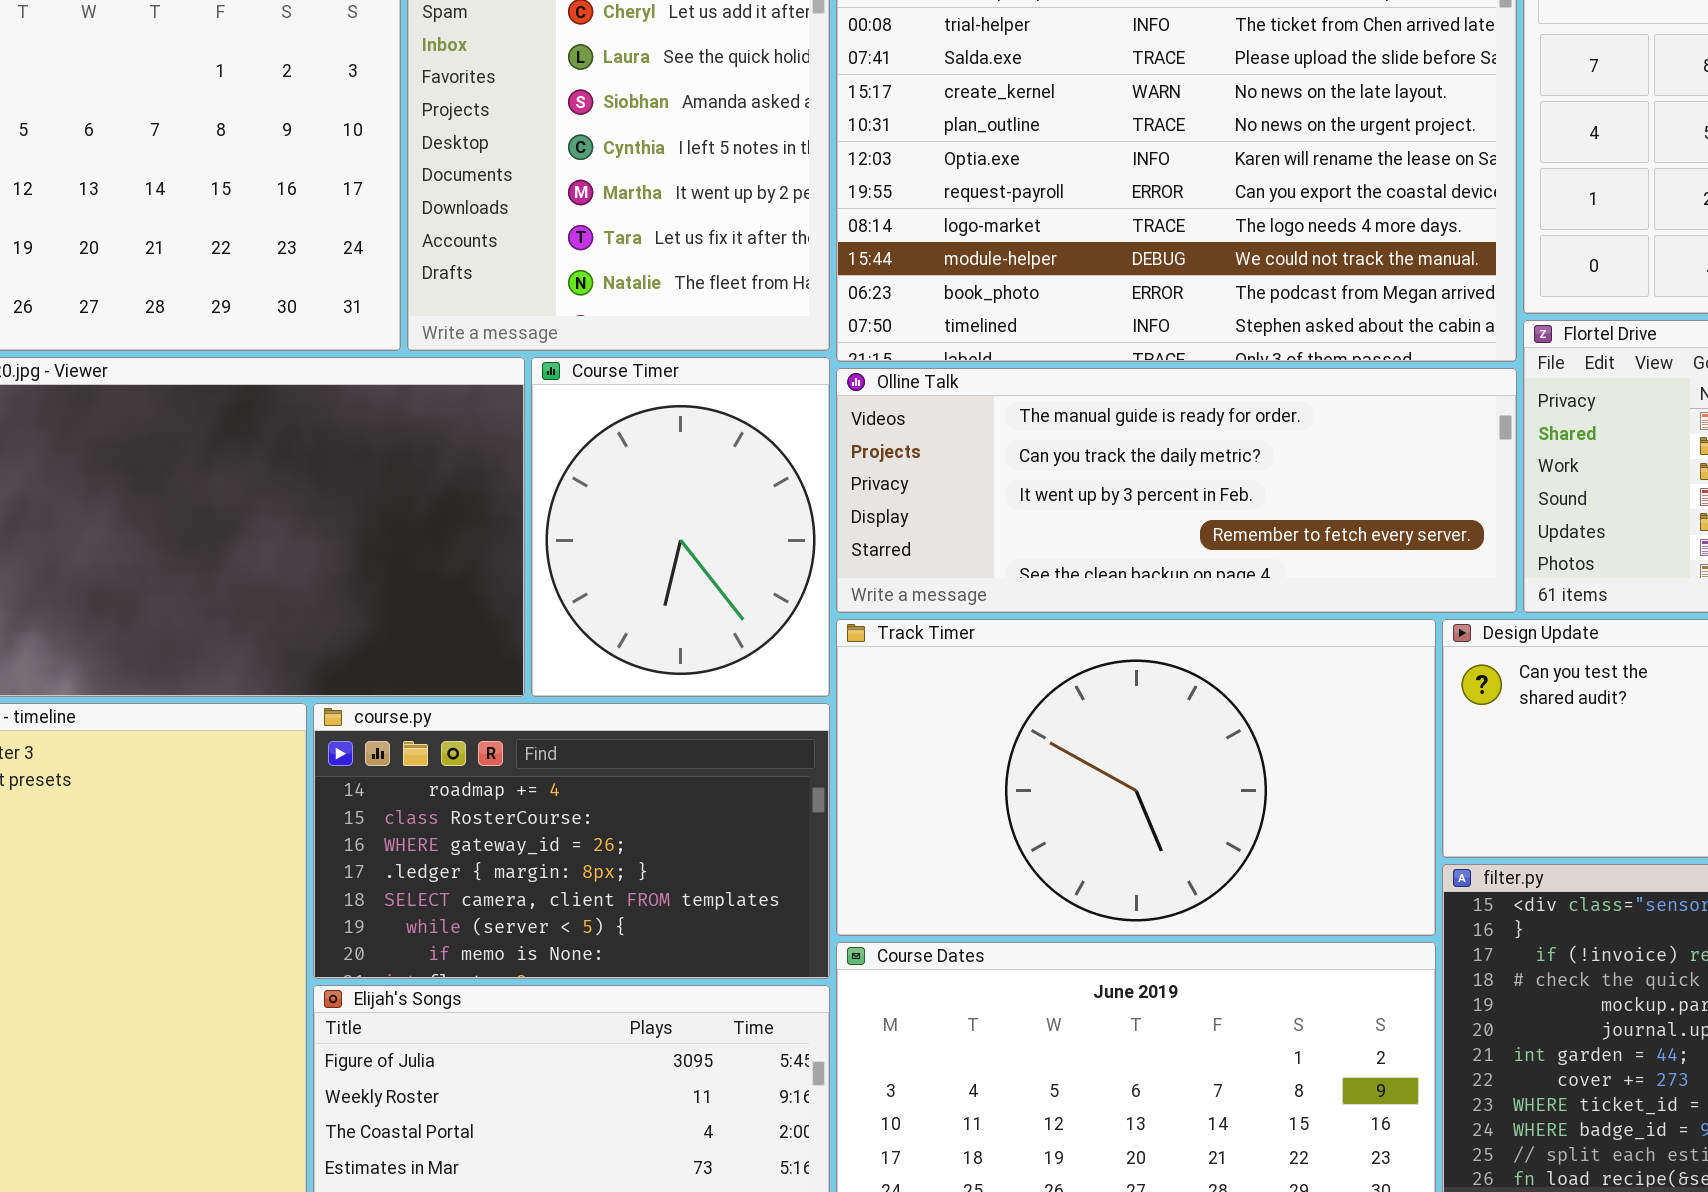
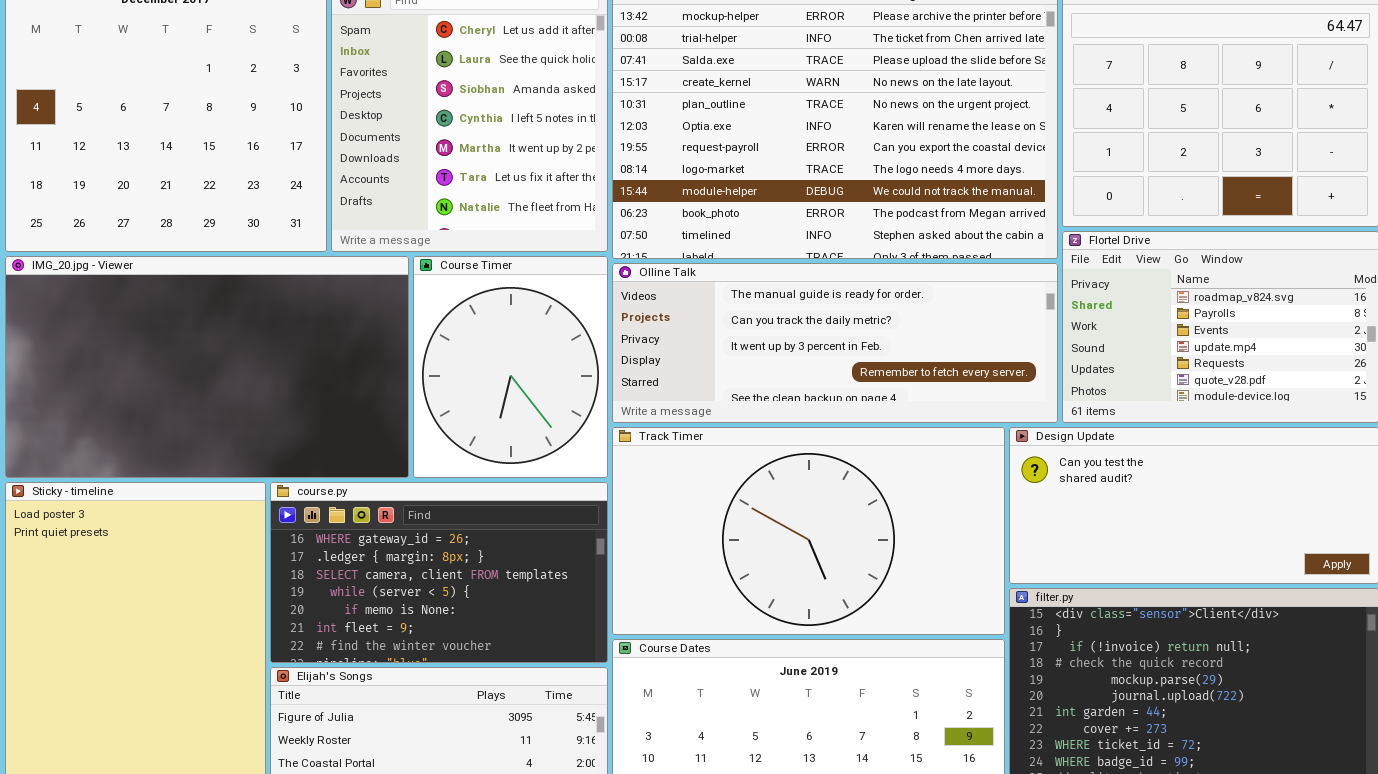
course.py: [313,703,830,979] -> [270,482,608,663], scrolled down 2 rows

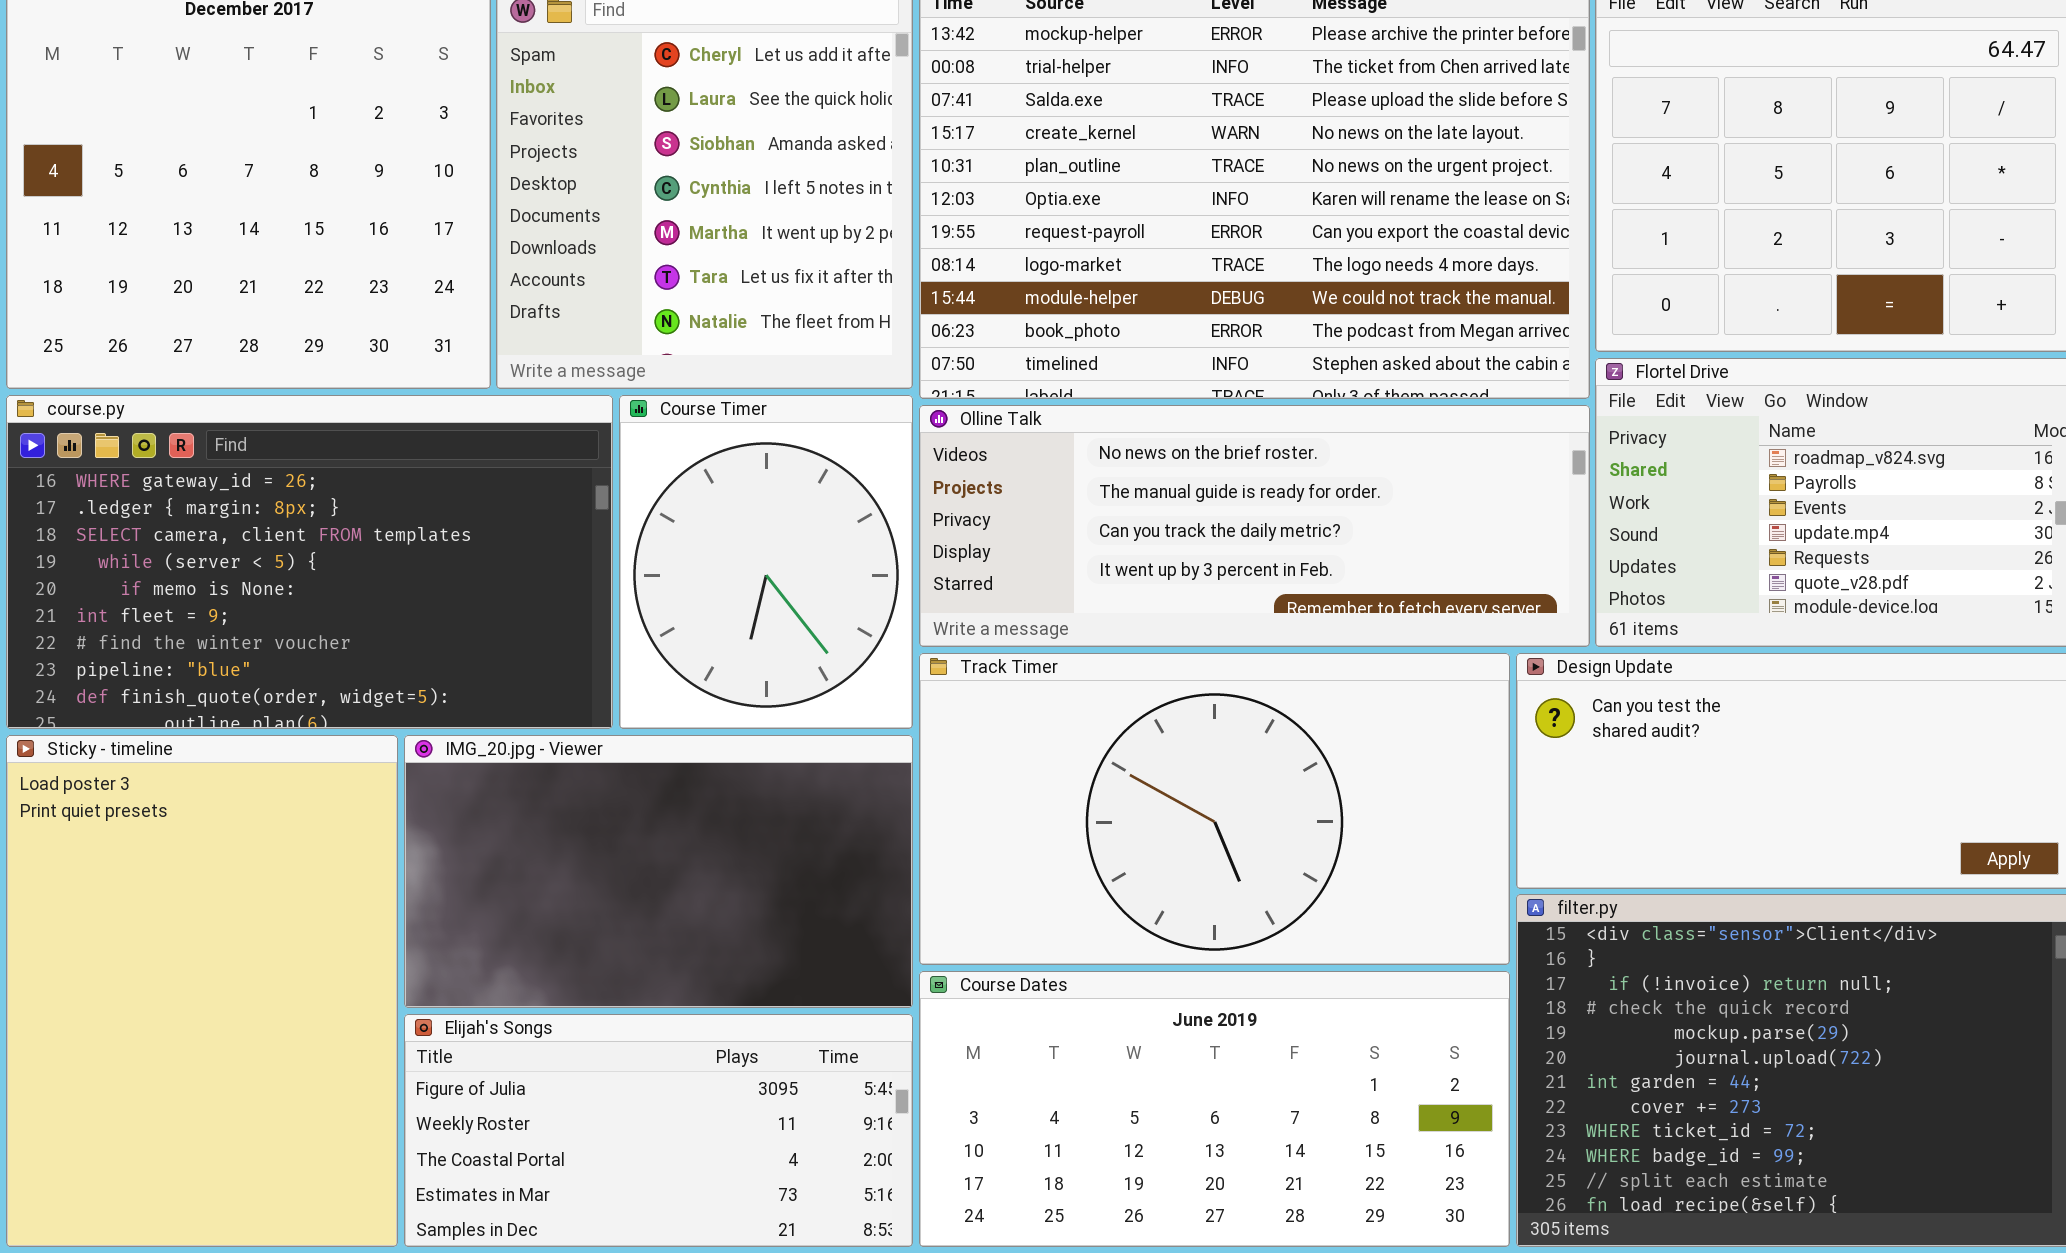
IMG_20.jpg - Viewer: [5,256,409,478] -> [404,735,913,1008], moved, resized
Olline Talk: [612,263,1058,423] -> [919,405,1590,647], scrolled up 1 row
course.py: [270,482,608,663] -> [6,395,613,729], moved, resized

